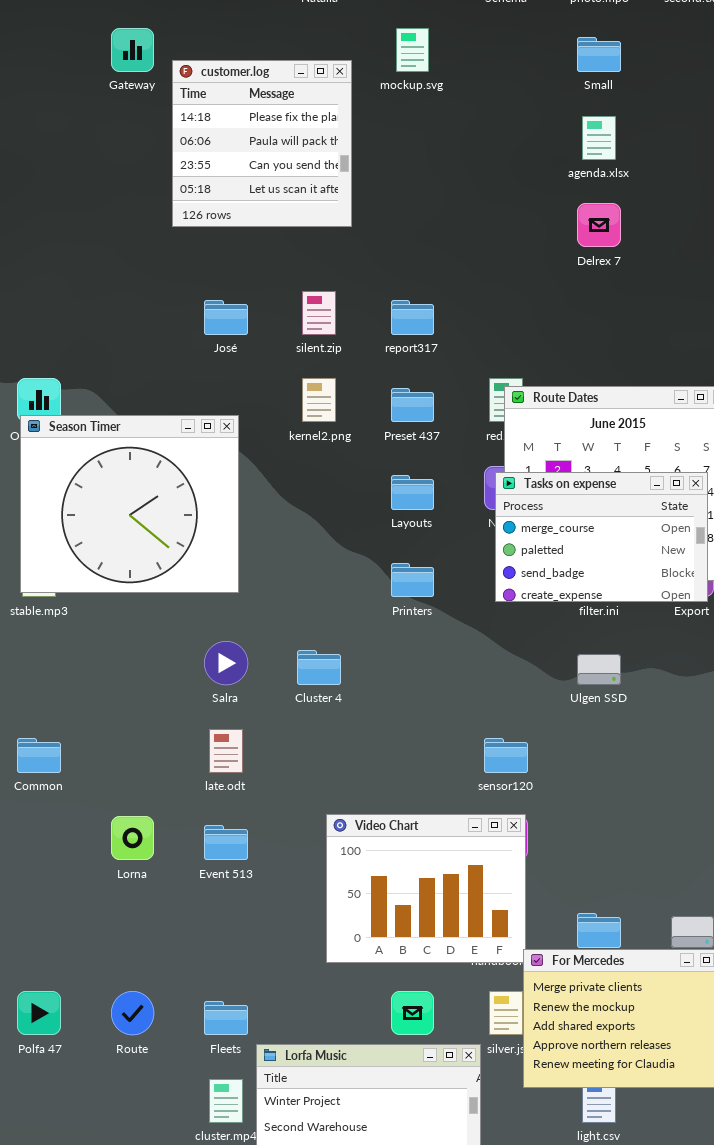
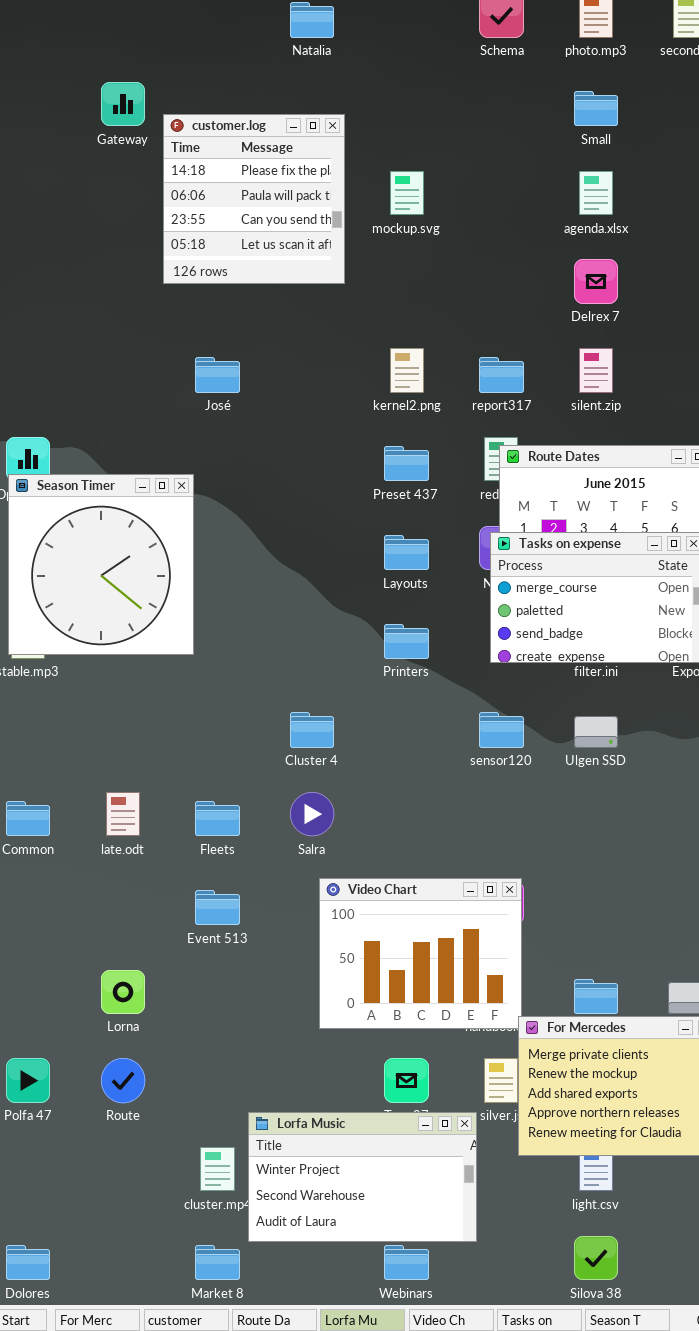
mockup.svg: [396,28,429,72] -> [390,171,424,215], moved
silent.zip: [302,291,336,335] -> [579,348,613,393], moved
report317: [391,300,434,335] -> [479,357,524,393], moved
kernel2.png: [302,378,336,422] -> [390,348,424,393], moved
Season Timer: [20,415,239,593] -> [8,474,194,655], resized
Salra: [204,641,248,685] -> [290,792,334,836], moved
late.odt: [209,729,243,773] -> [106,792,140,836], moved
sensor120: [484,738,528,773] -> [479,712,524,748], moved
Lorna: [111,816,154,860] -> [101,970,145,1014], moved
Fleets: [204,1001,248,1035] -> [195,801,240,836], moved

